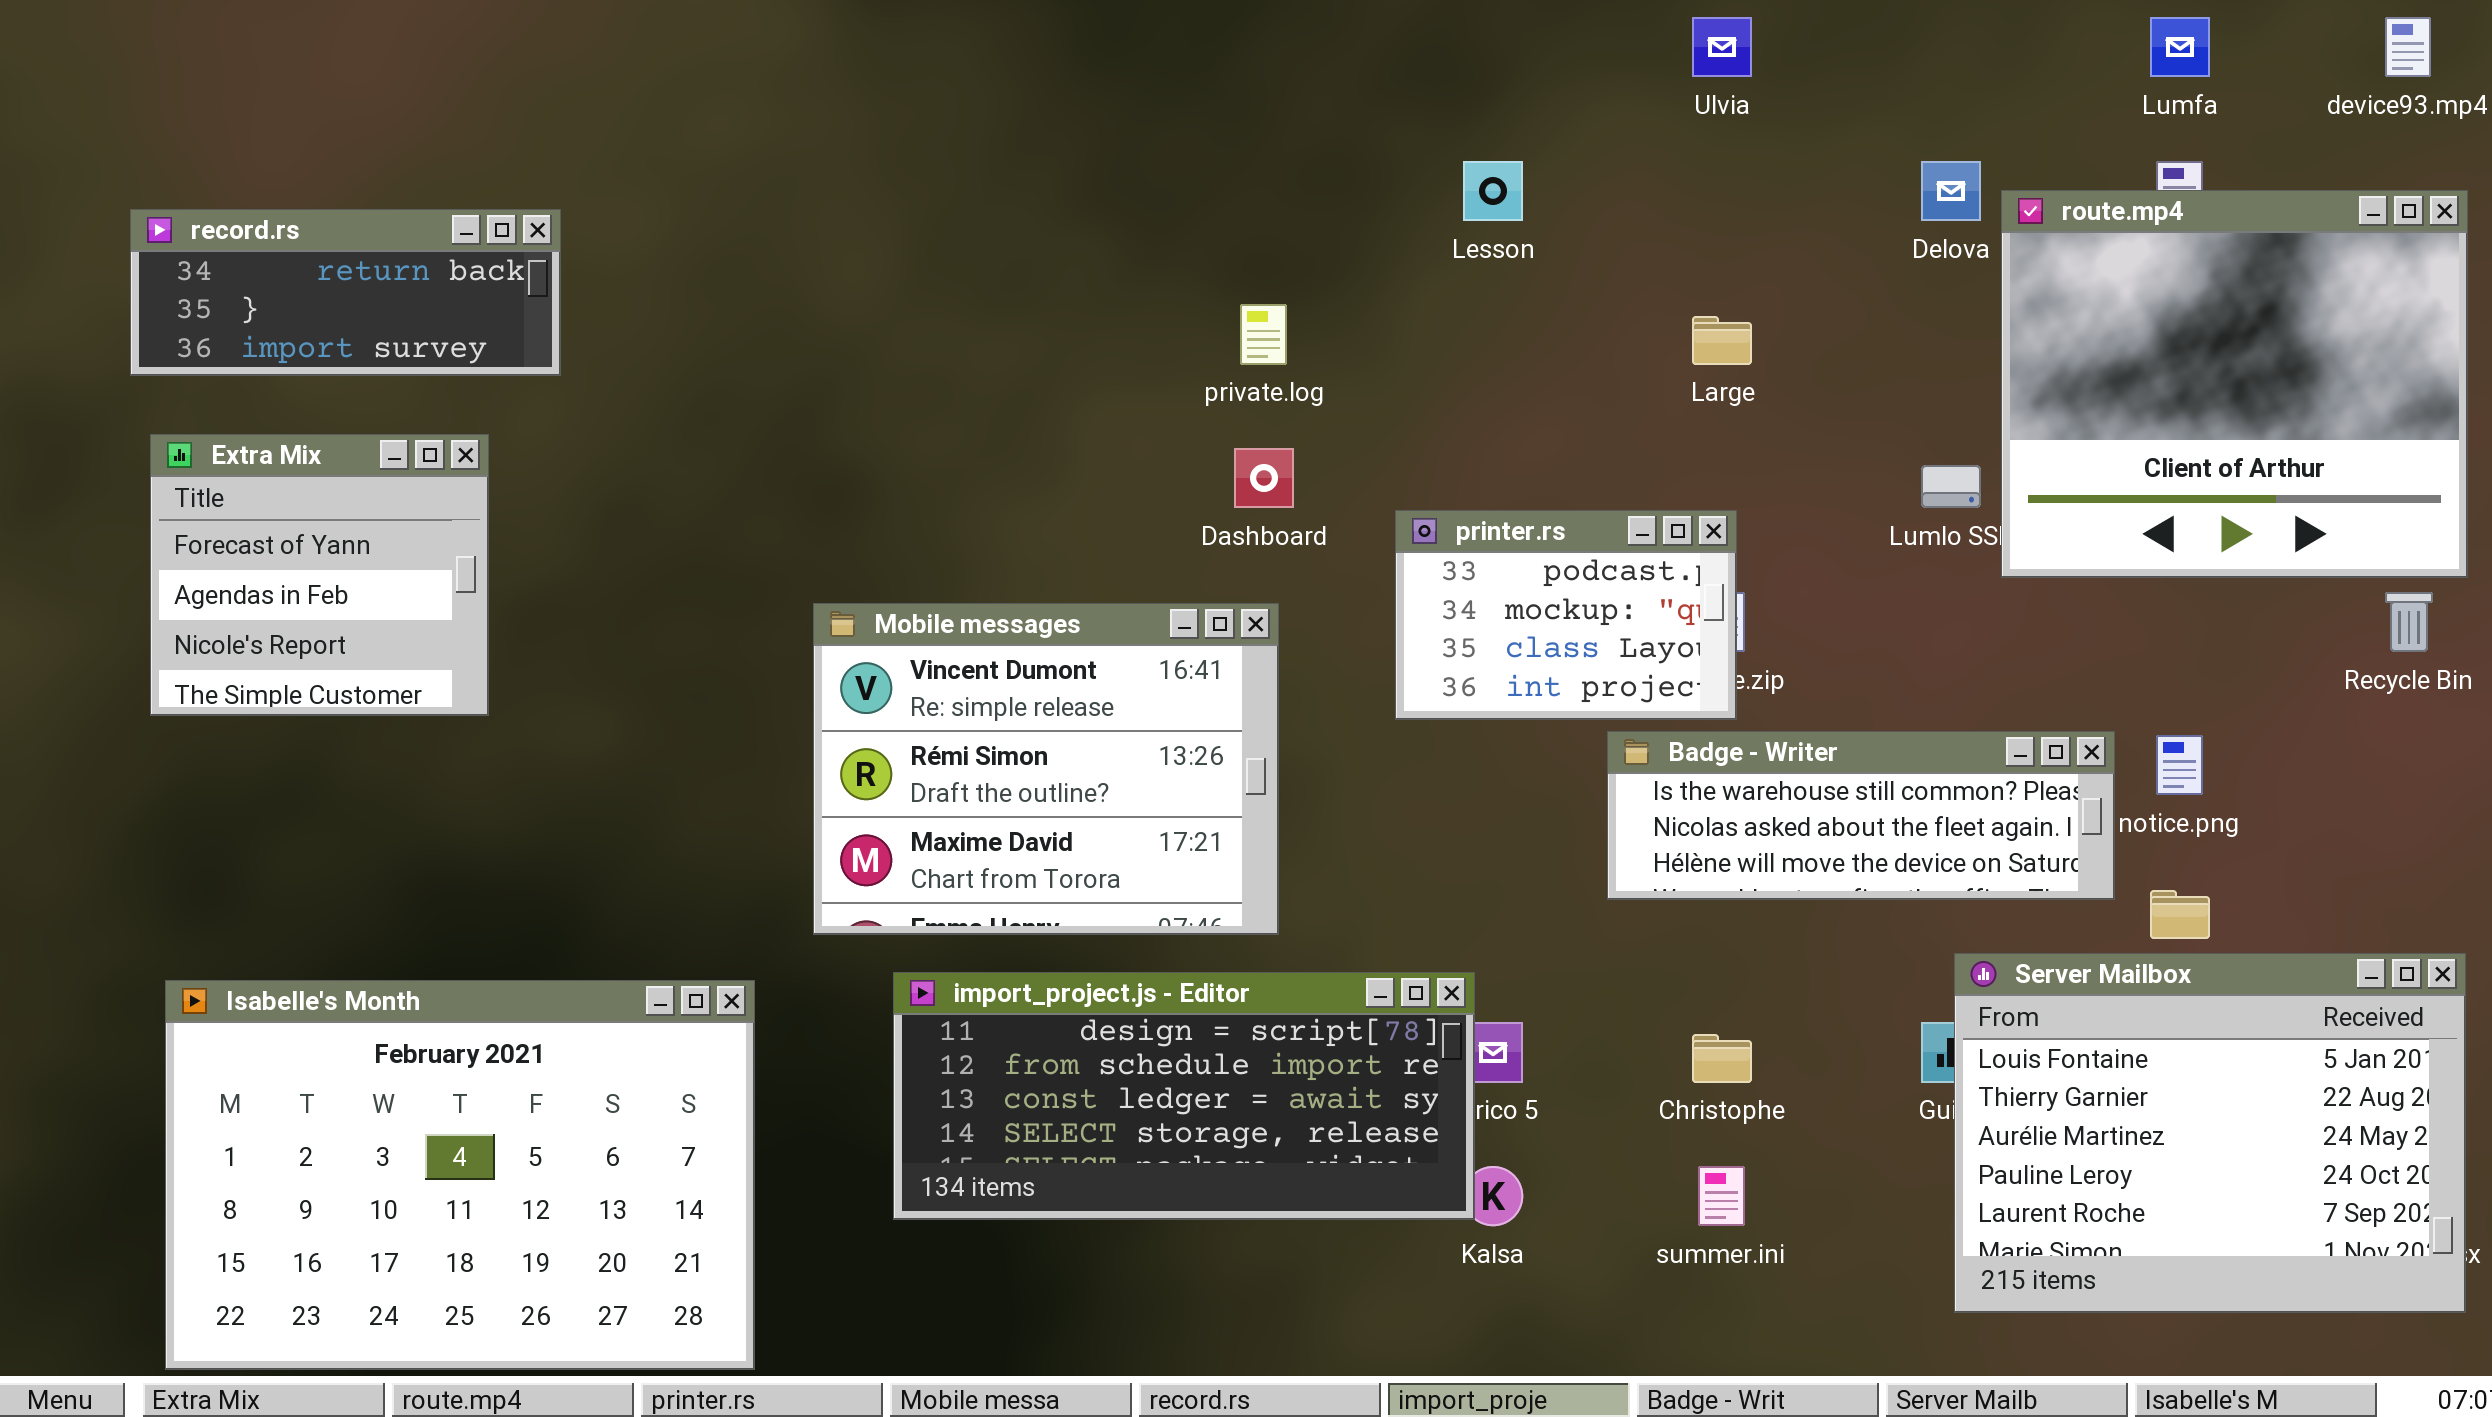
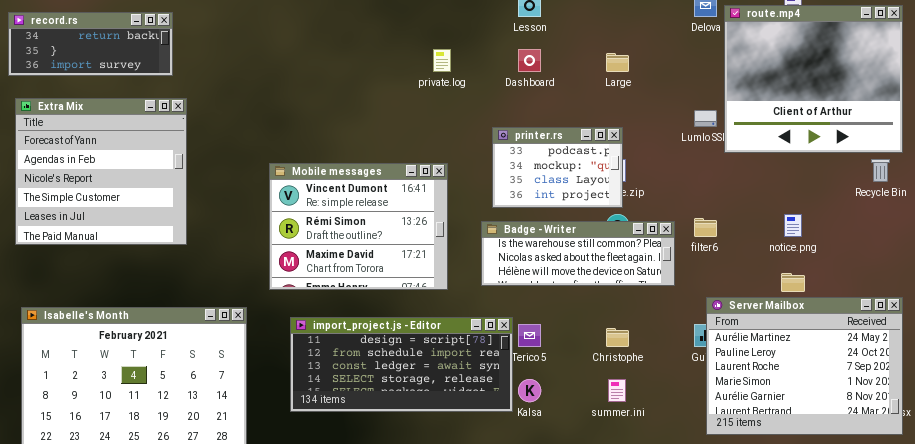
Extra Mix: [150,434,489,716] -> [15,98,187,245], resized
Dashboard: [1234,448,1294,508] -> [518,49,541,72], moved
Badge - Writer: [1607,731,2115,900] -> [481,221,675,286], moved
Server Mailbox: [1954,953,2466,1313] -> [706,297,903,435], scrolled down 2 rows
import_project.js - Editor: [893,972,1475,1220] -> [290,317,513,412], moved

